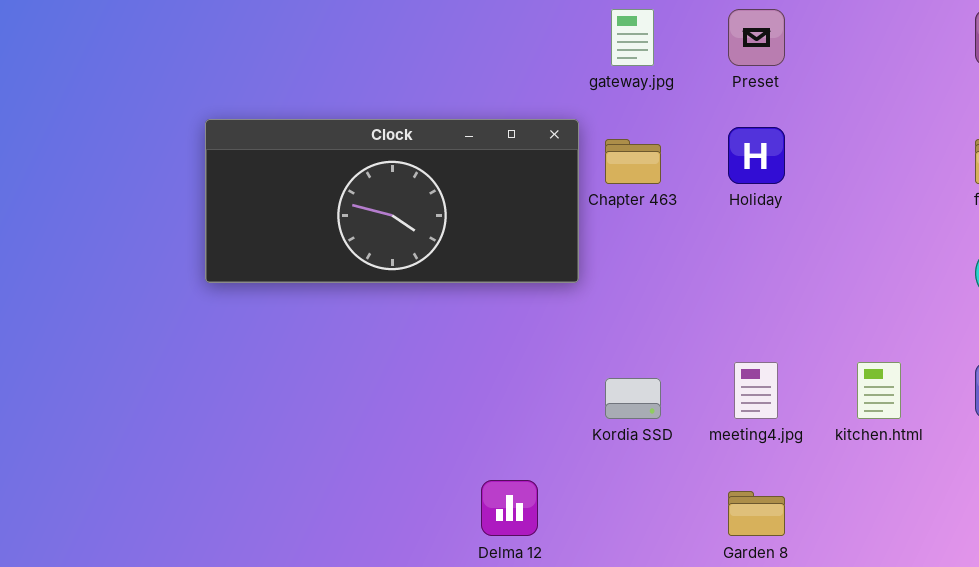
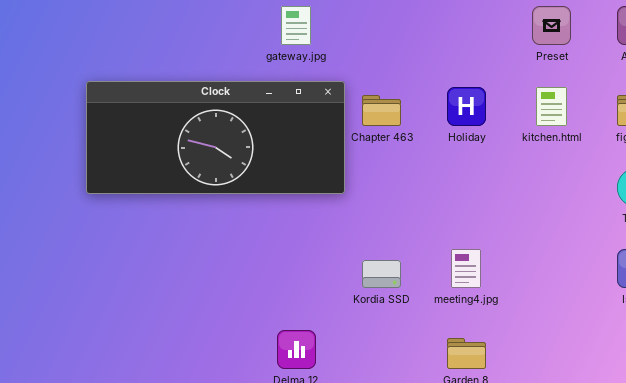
gateway.jpg: [611,9,654,66] -> [281,6,311,45], moved
Preset: [728,9,785,66] -> [532,6,571,45], moved
kitchen.html: [857,362,901,419] -> [536,87,567,126], moved

